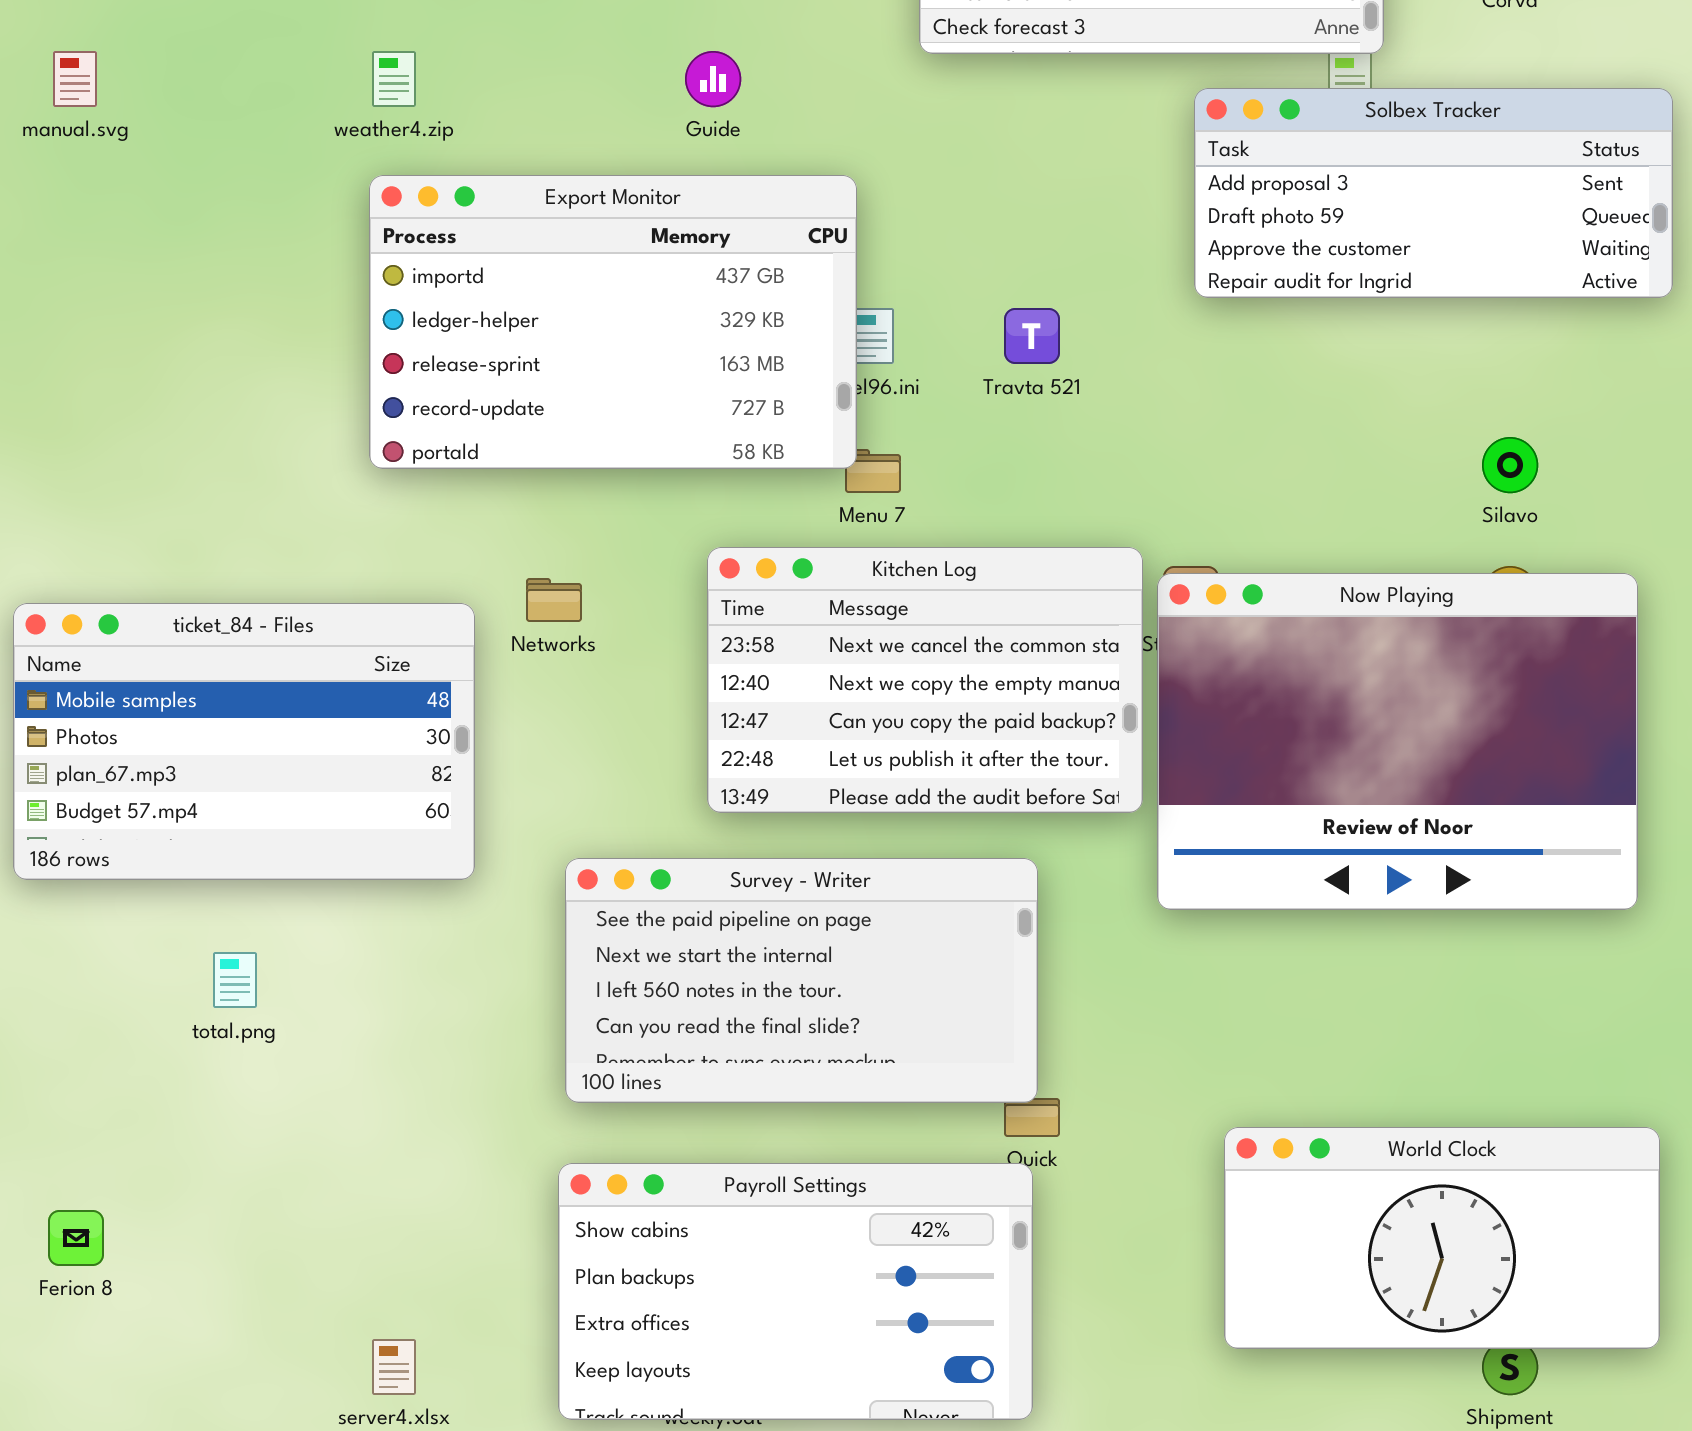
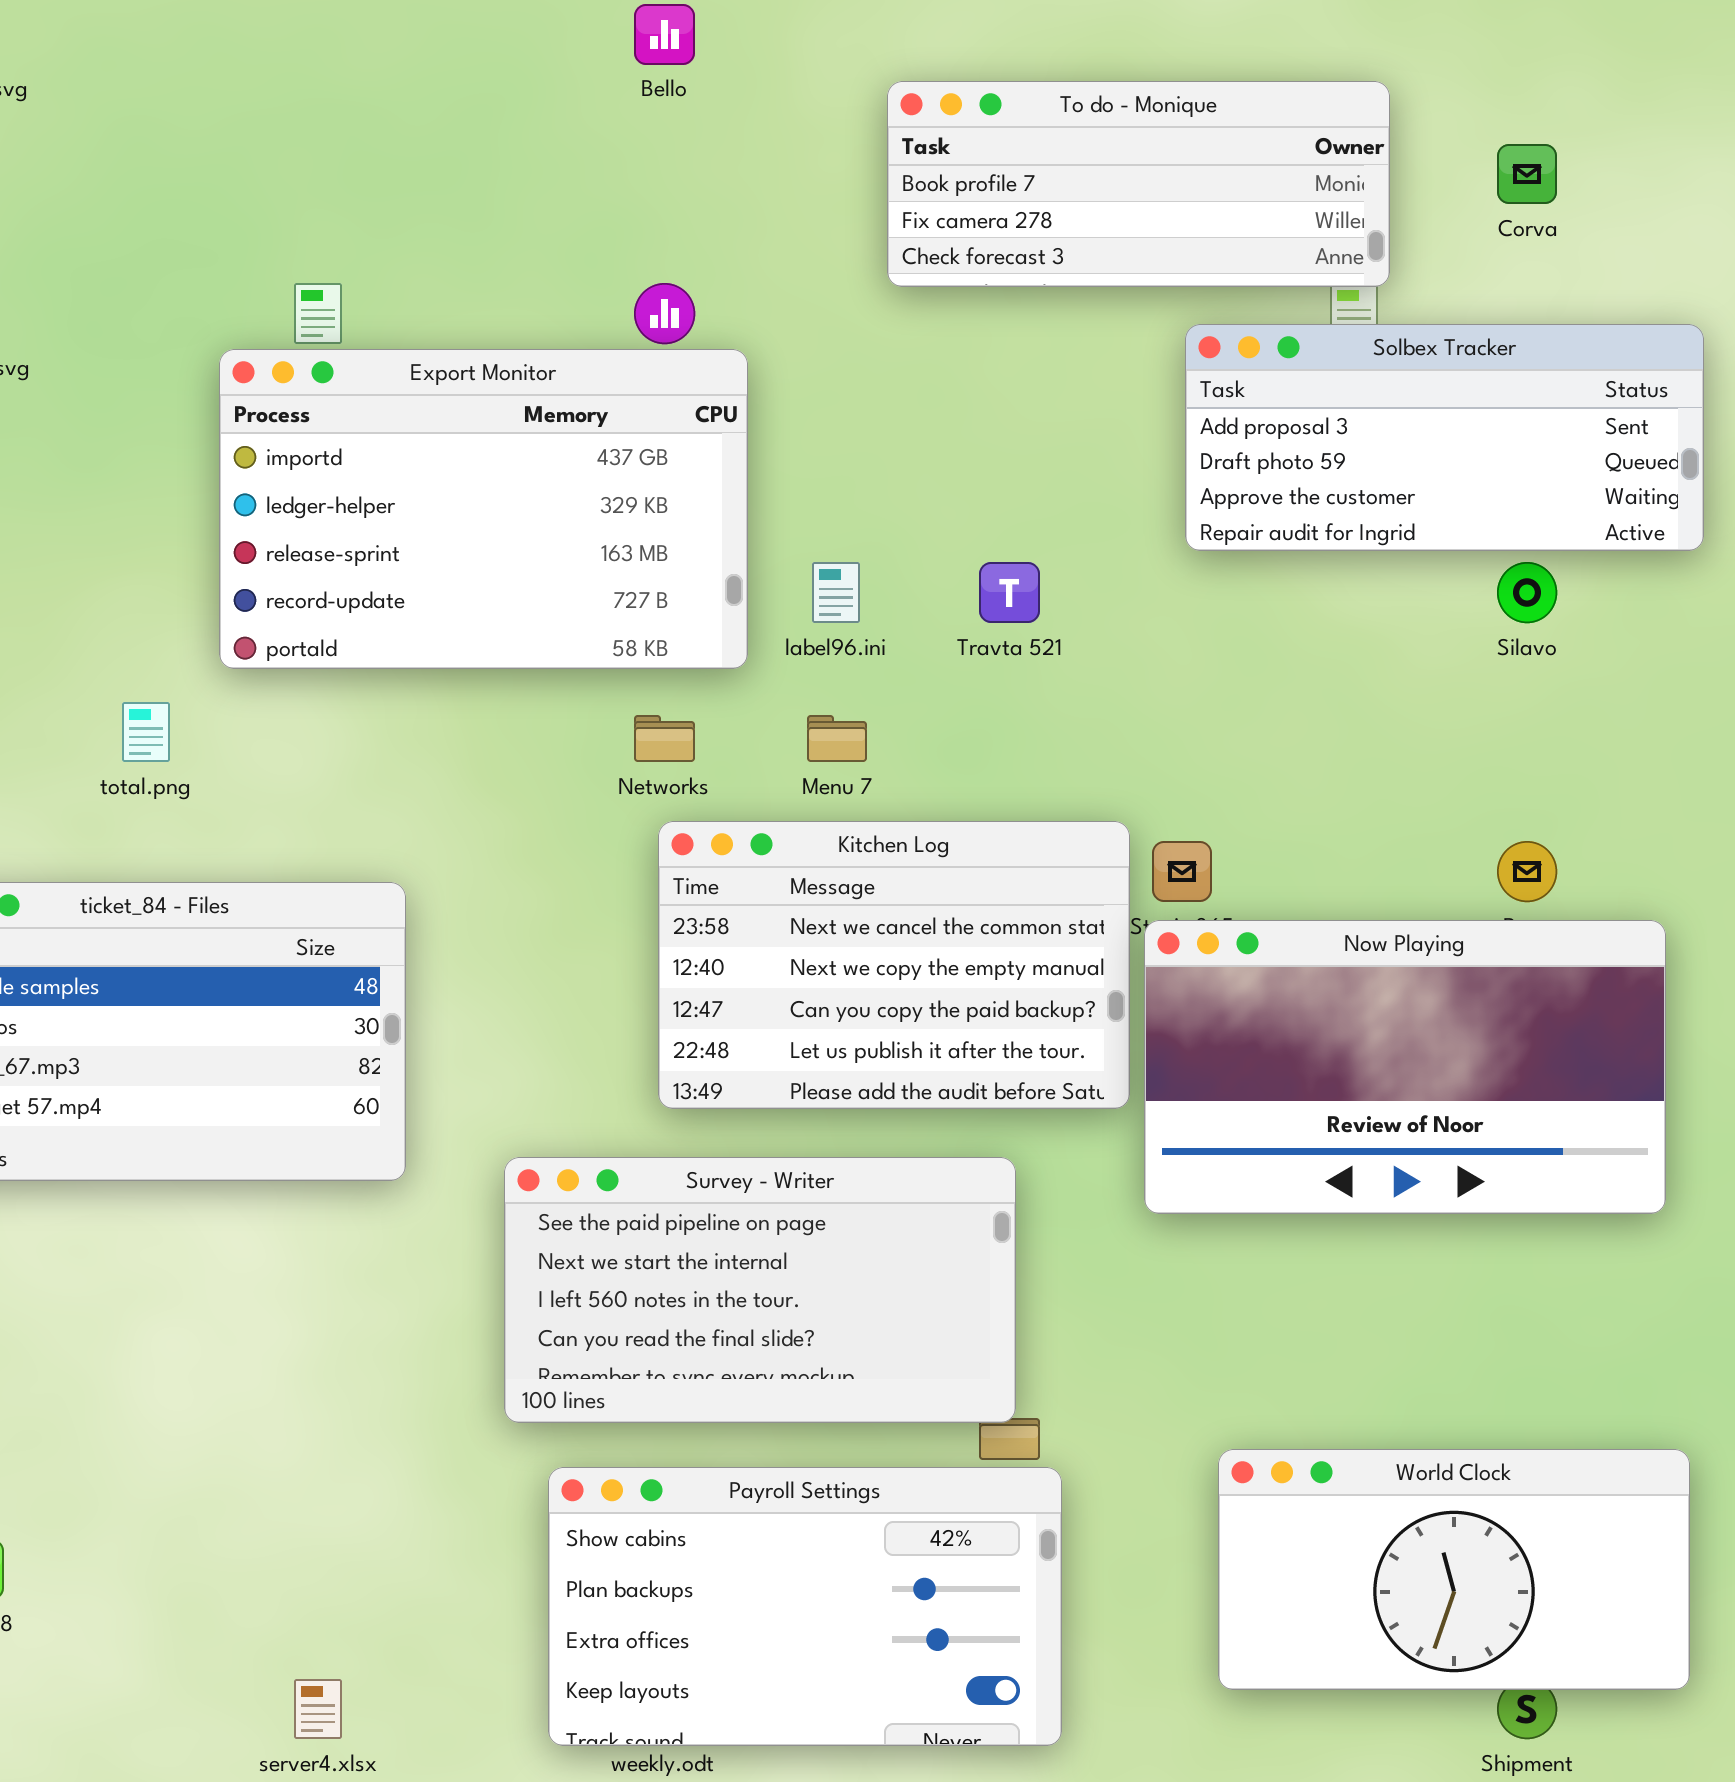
Export Monitor: [369,175,857,469] -> [219,349,748,669], moved
Silavo: [1482,437,1538,493] -> [1497,562,1557,623], moved
Now Playing: [1157,573,1638,910] -> [1144,920,1666,1214], resized
Networks: [526,578,582,622] -> [634,715,695,762], moved
total.png: [213,952,257,1008] -> [122,702,170,762], moved
Payroll Settings: [558,1163,1033,1420] -> [548,1467,1062,1746], moved

